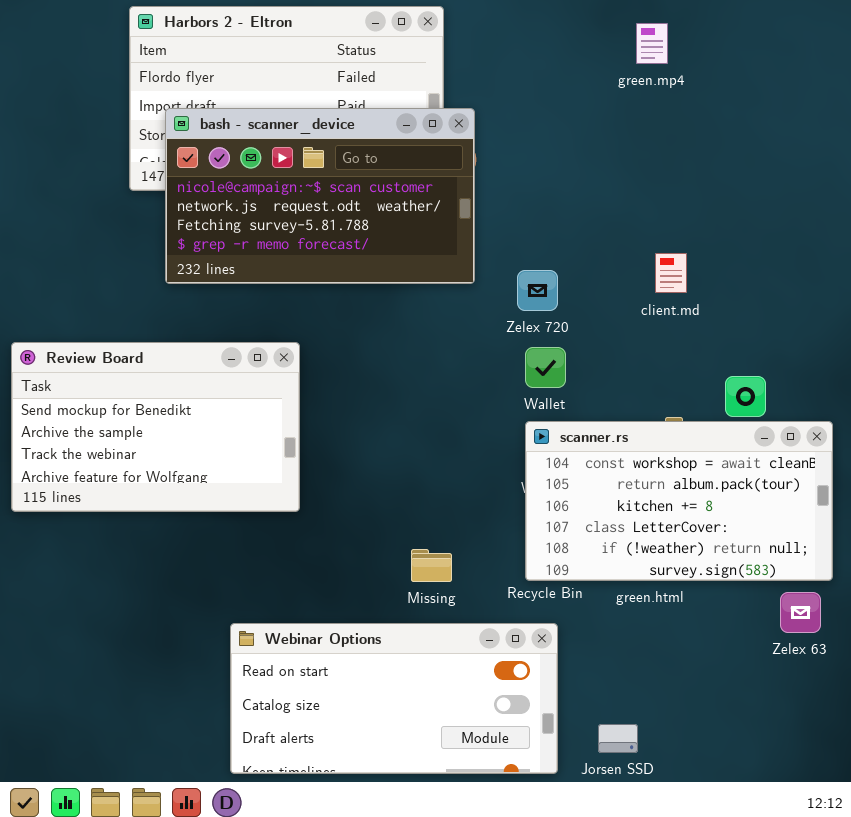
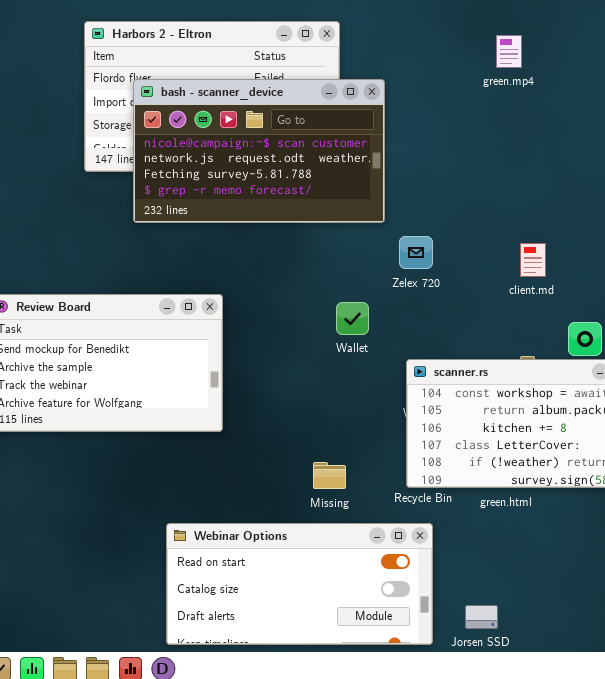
bash - scanner_device: [165,108,475,284] -> [133,79,385,223], moved
client.md: [655,253,687,293] -> [520,243,546,277], moved
Wallet: [525,347,566,388] -> [336,302,369,335], moved

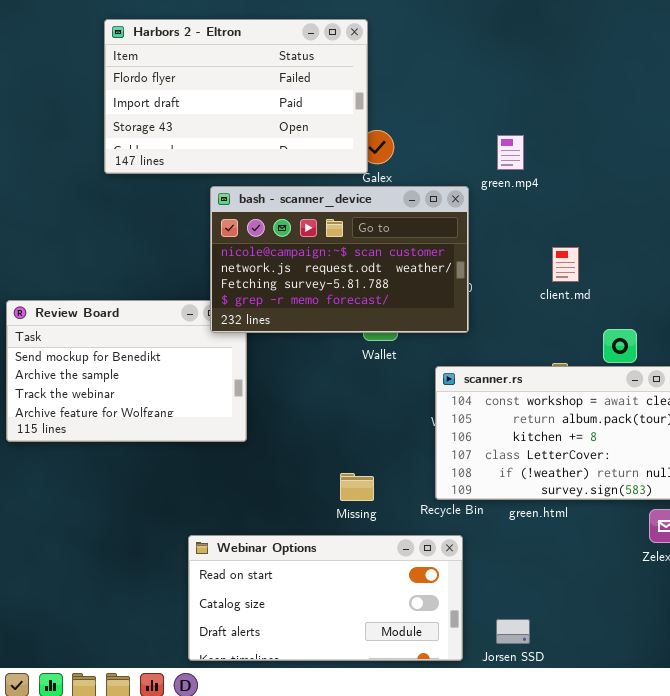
green.mp4: [496,35,522,68] -> [497,135,524,170], moved
bash - scanner_device: [133,79,385,223] -> [210,186,469,333], moved

